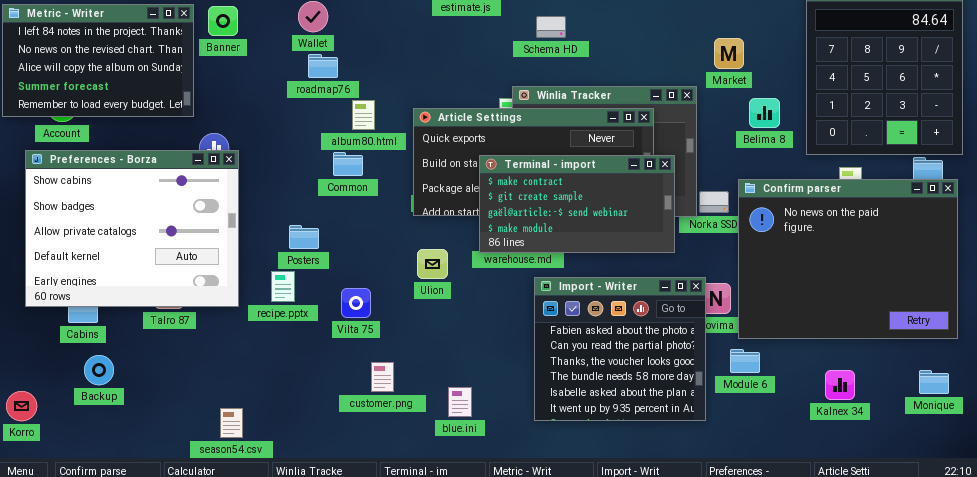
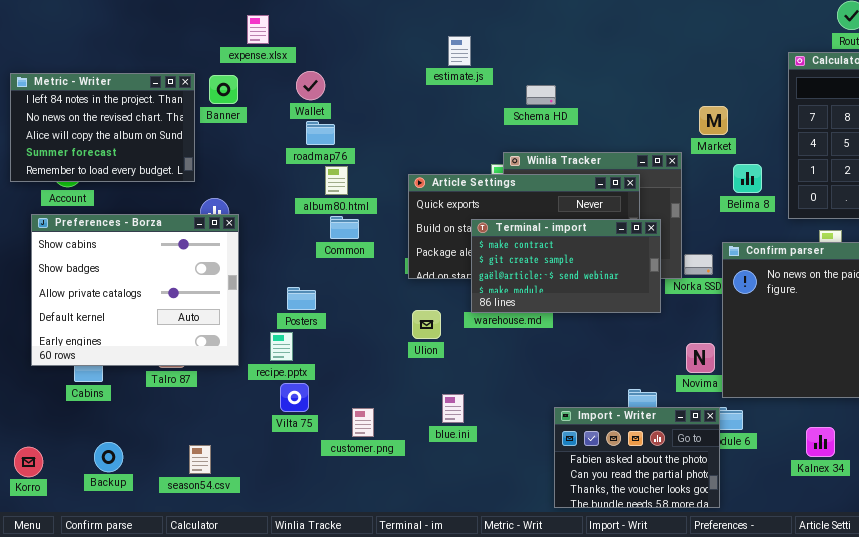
album80.html: [352,100,375,130] -> [325,166,348,195], moved
Import - Writer: [534,277,706,421] -> [554,407,720,508], moved, resized
Vilta 75: [341,288,371,318] -> [280,383,309,412], moved
Backup: [84,355,114,385] -> [94,442,123,472], moved
customer.png: [371,362,394,392] -> [352,408,374,437], moved
blue.ini: [448,387,472,417] -> [442,394,464,423], moved
season54.csv: [220,408,243,438] -> [189,445,211,474], moved

